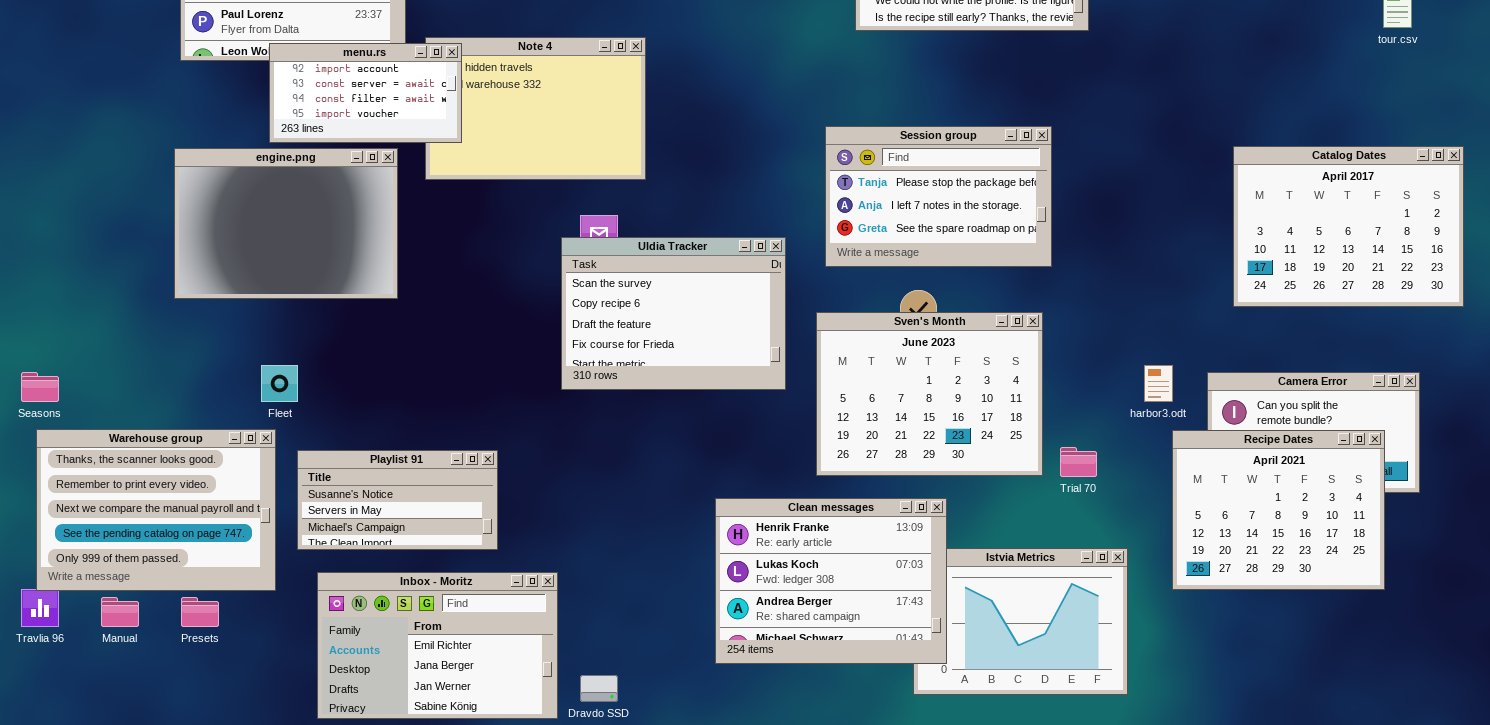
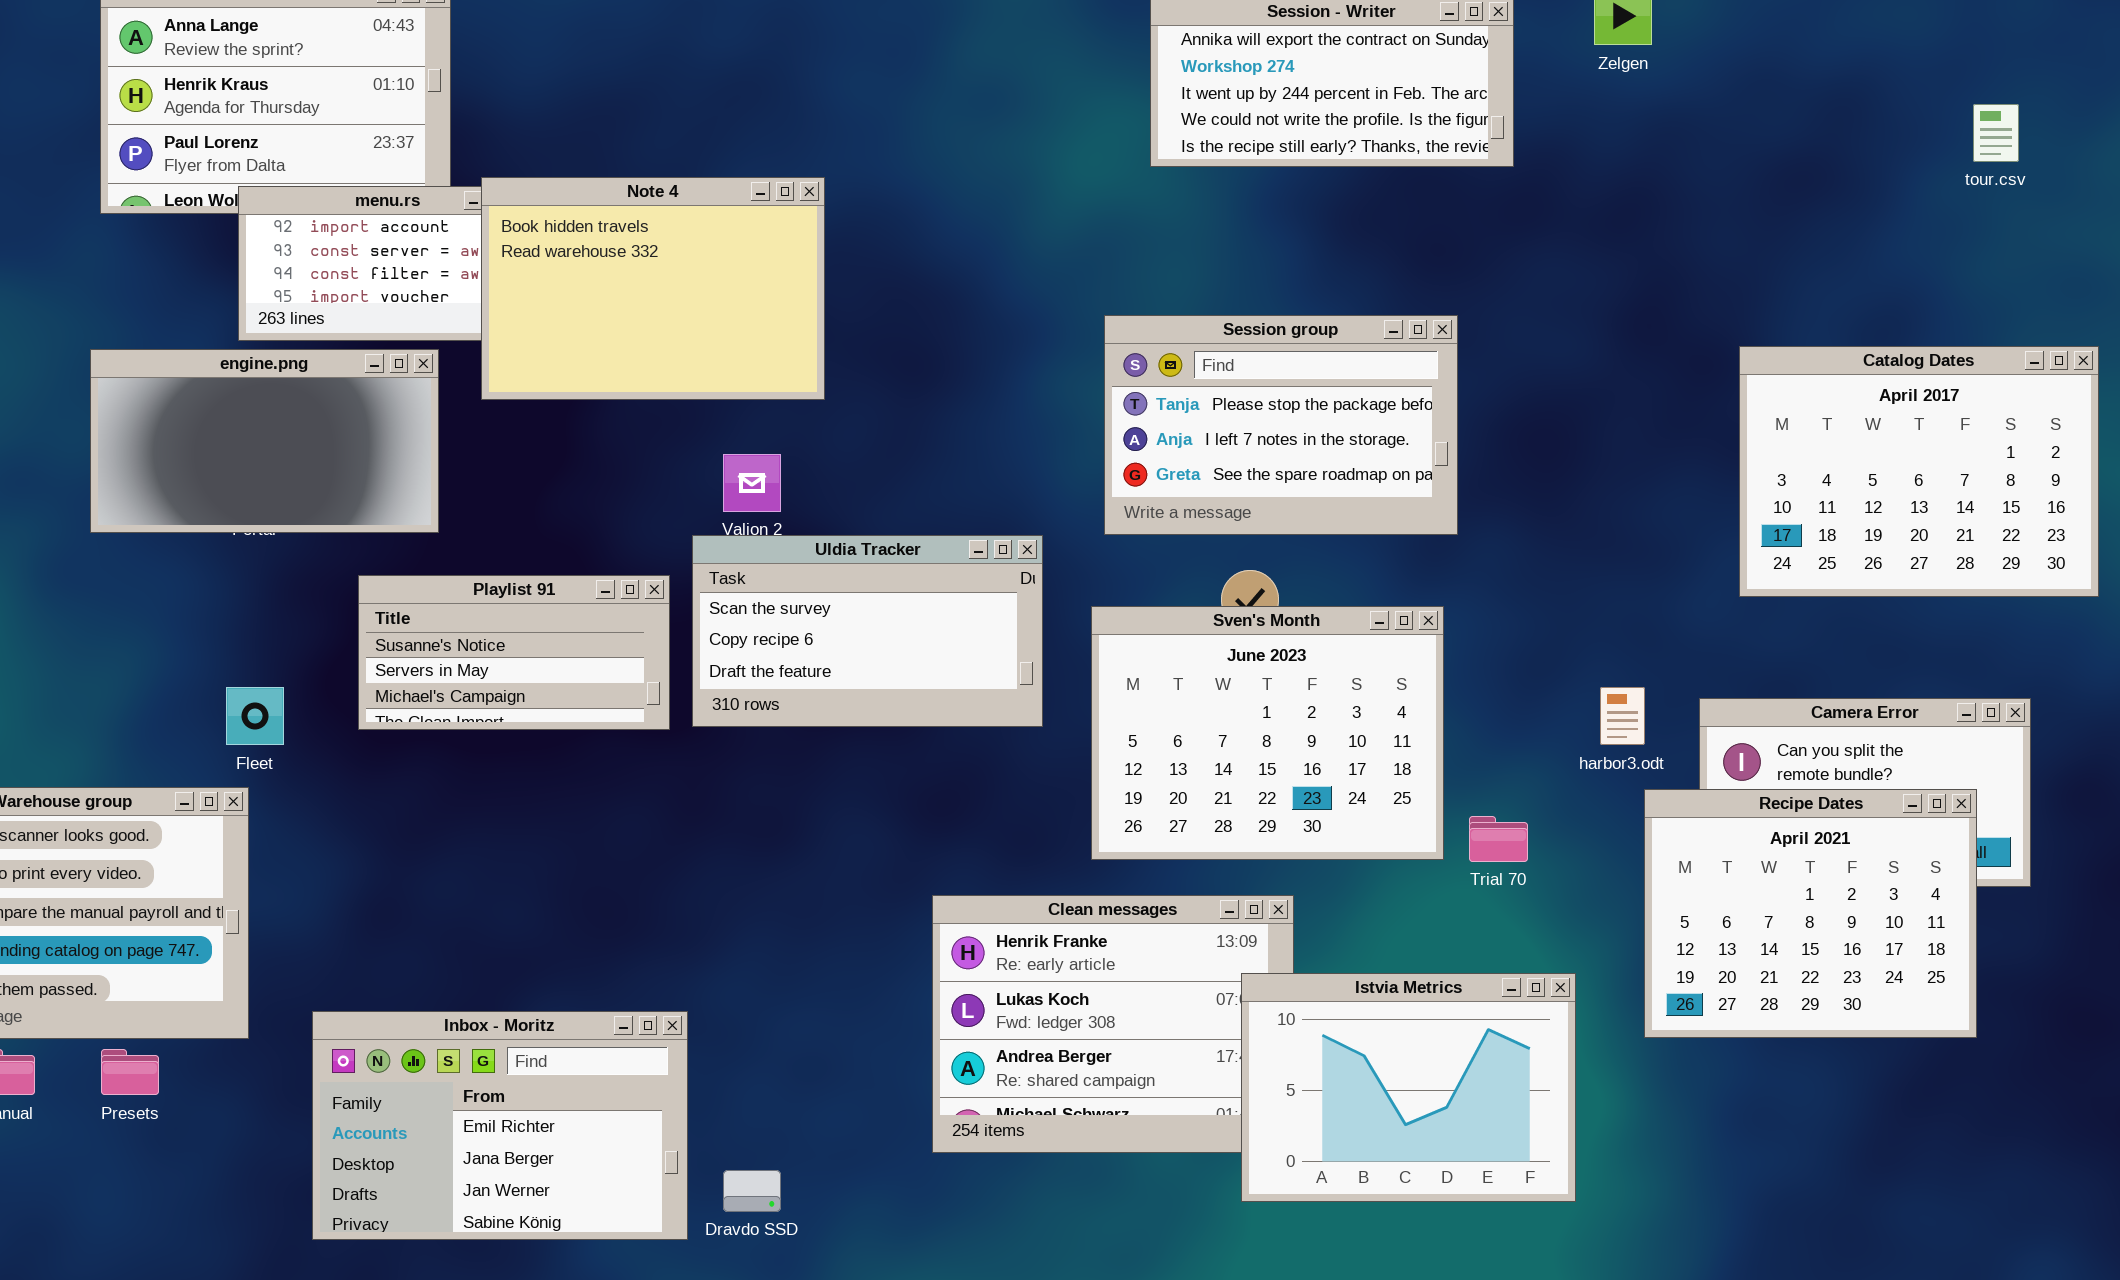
Note 4: [425,37,646,180] -> [481,177,825,400], raised
engine.png: [174,148,398,299] -> [90,349,439,533], resized
Uldia Tracker: [561,237,786,390] -> [692,535,1043,727], resized
Playlist 91: [297,450,498,550] -> [358,575,670,730], moved
Istvia Metrics: [913,548,1128,695] -> [1241,973,1576,1202], raised

